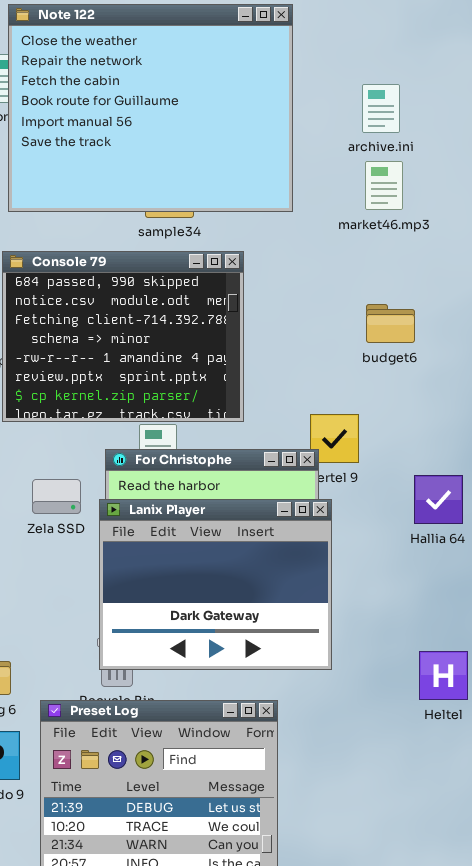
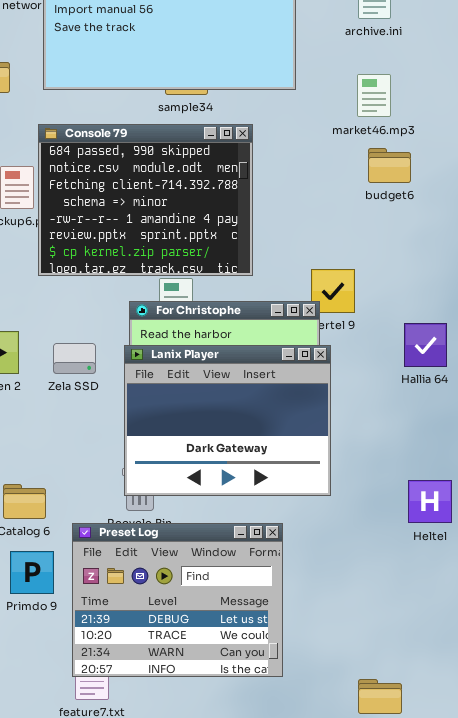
market46.mp3: [365,161,403,210] -> [357,74,391,117], moved
budget6: [366,304,415,343] -> [368,148,411,183], moved
Zela SSD: [32,479,81,514] -> [53,343,96,374], moved

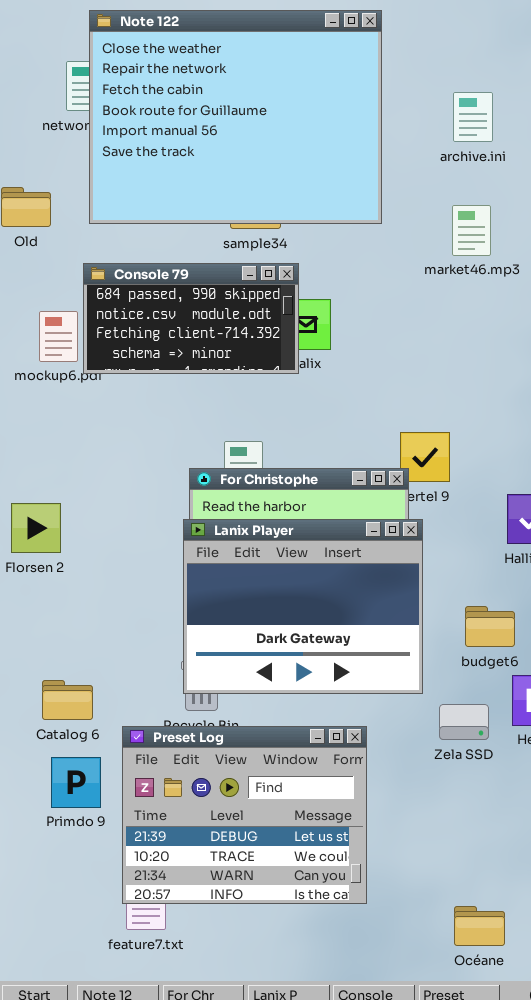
Console 79: [38,124,253,276] -> [83,263,299,374], resized
budget6: [368,148,411,183] -> [465,606,515,647], moved
Zela SSD: [53,343,96,374] -> [439,704,489,740], moved

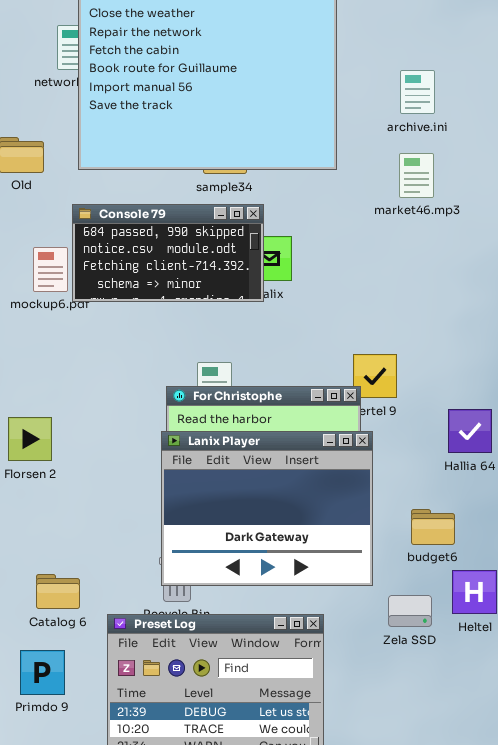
archive.ini: [453,92,493,142] -> [400,70,435,114], moved
Primdo 9: [51,757,101,808] -> [20,650,65,695], moved

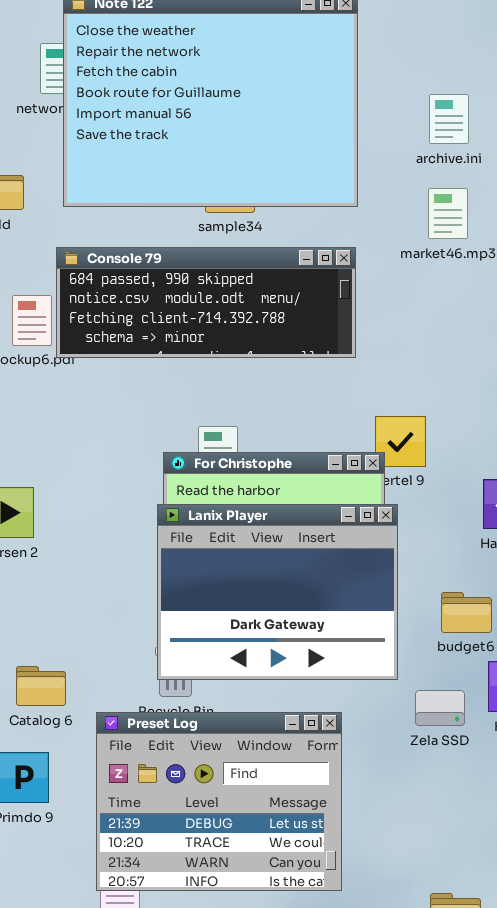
Console 79: [72,204,264,302] -> [56,247,356,358], resized

